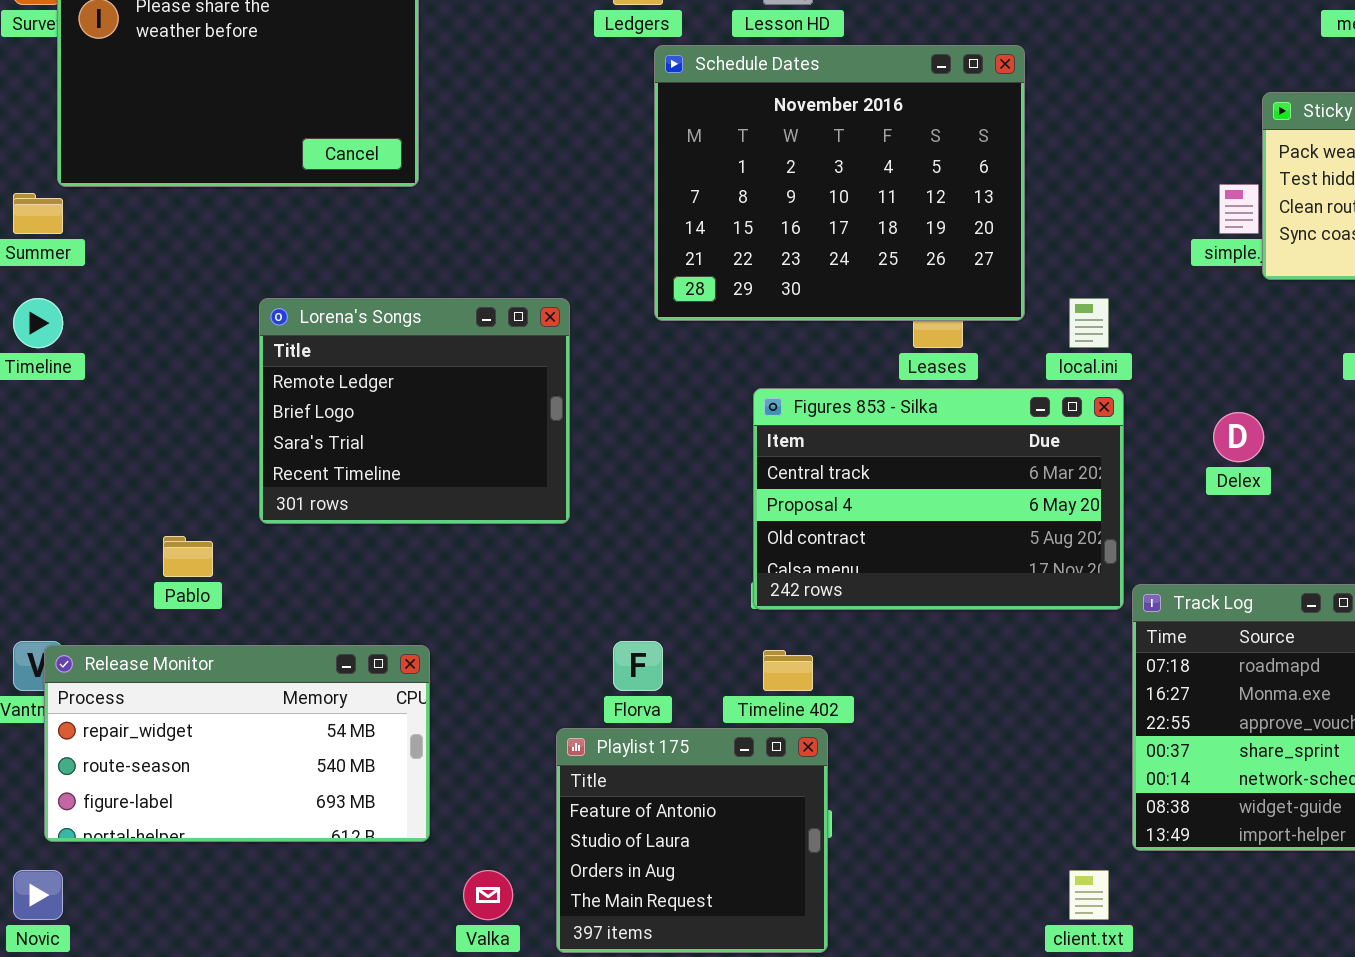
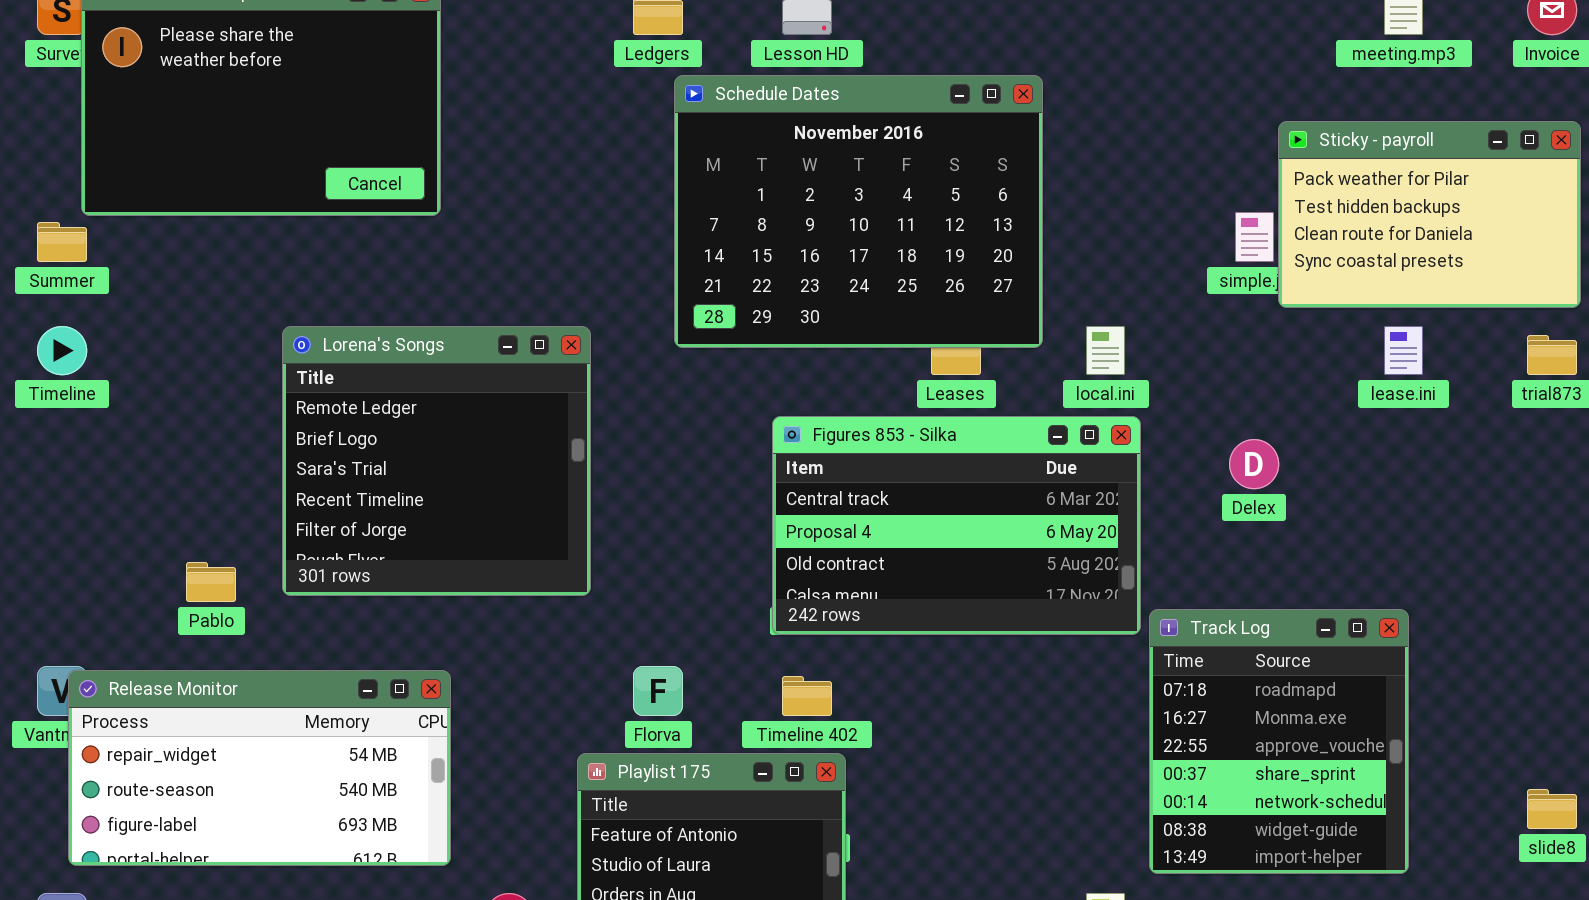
Lorena's Songs: [259,298,570,524] -> [282,326,591,596], resized

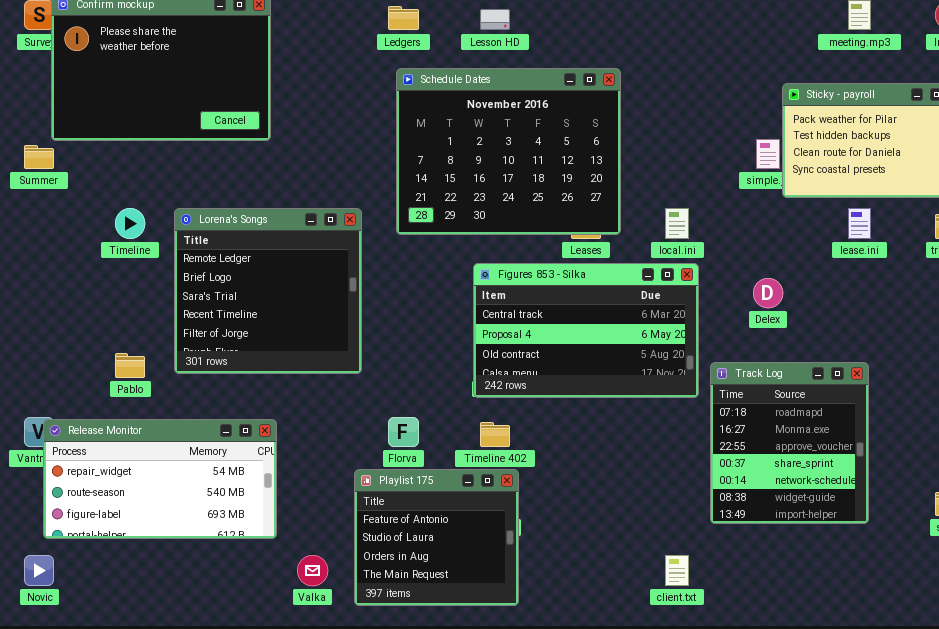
Schedule Dates: [674,75,1043,348] -> [396,68,621,235], moved
Timeline: [37,326,87,375] -> [115,208,145,239], moved
Track Log: [1149,609,1409,874] -> [710,362,869,524], moved

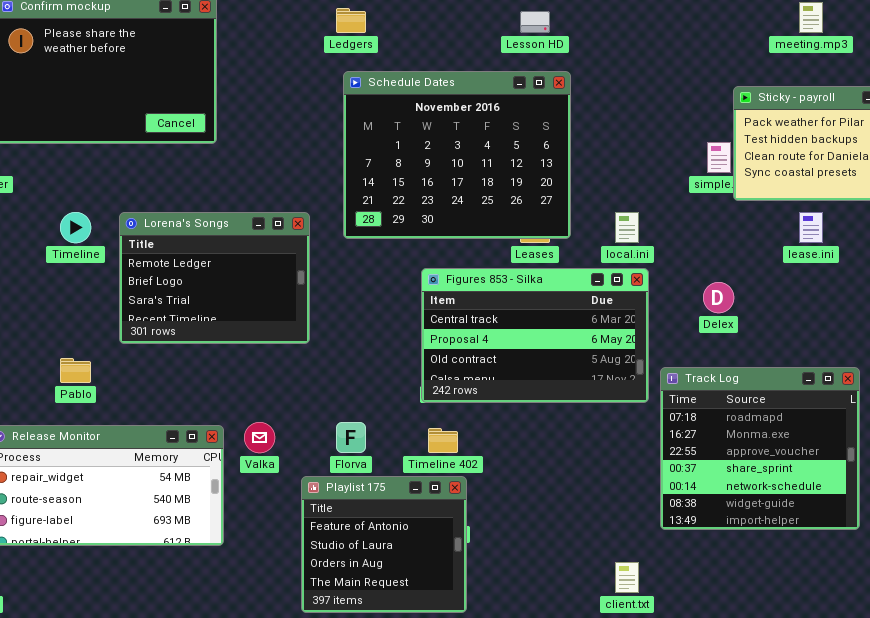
Lesson HD: [480,9,510,30] -> [520,11,550,33], moved
Lorena's Songs: [174,208,362,374] -> [119,212,310,344], resized
Track Log: [710,362,869,524] -> [660,367,860,530], resized
Valka: [297,555,328,586] -> [244,422,275,453], moved

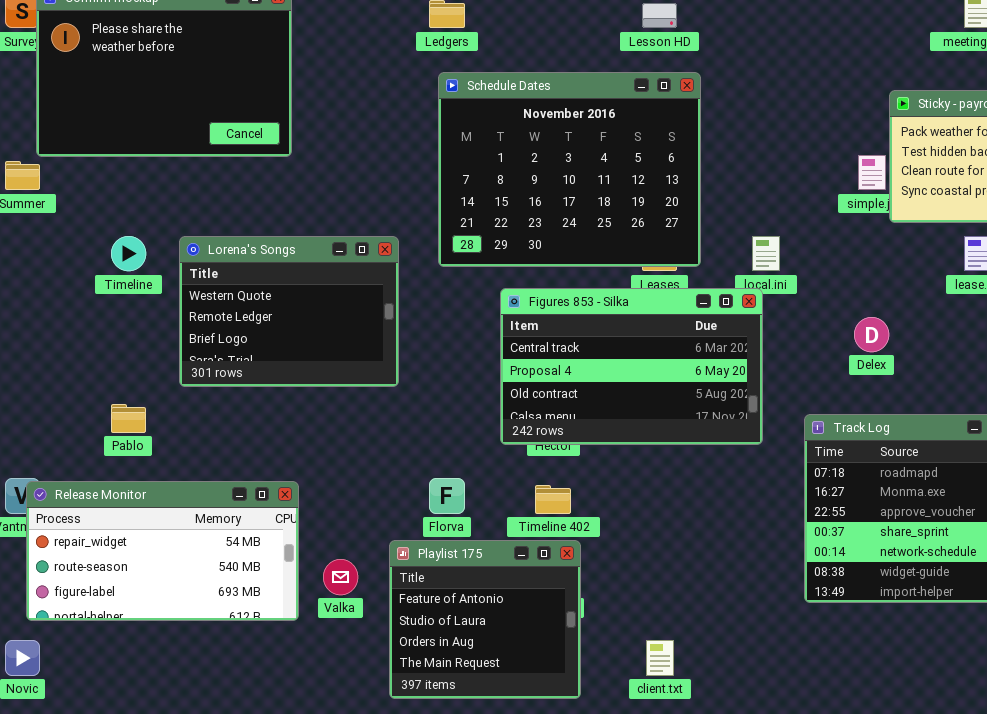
Lorena's Songs: [119,212,310,344] -> [179,236,399,387], scrolled up 1 row
Figures 853 - Silka: [421,268,649,403] -> [500,288,763,445], moved
Valka: [244,422,275,453] -> [323,559,358,595], moved
client.txt: [615,562,639,593] -> [646,640,674,676], moved

